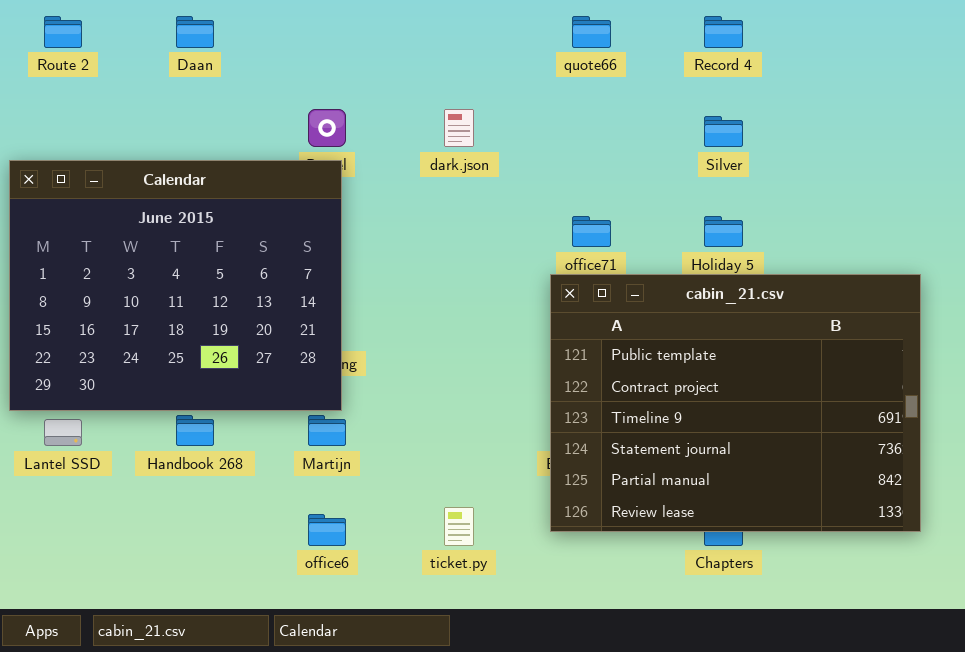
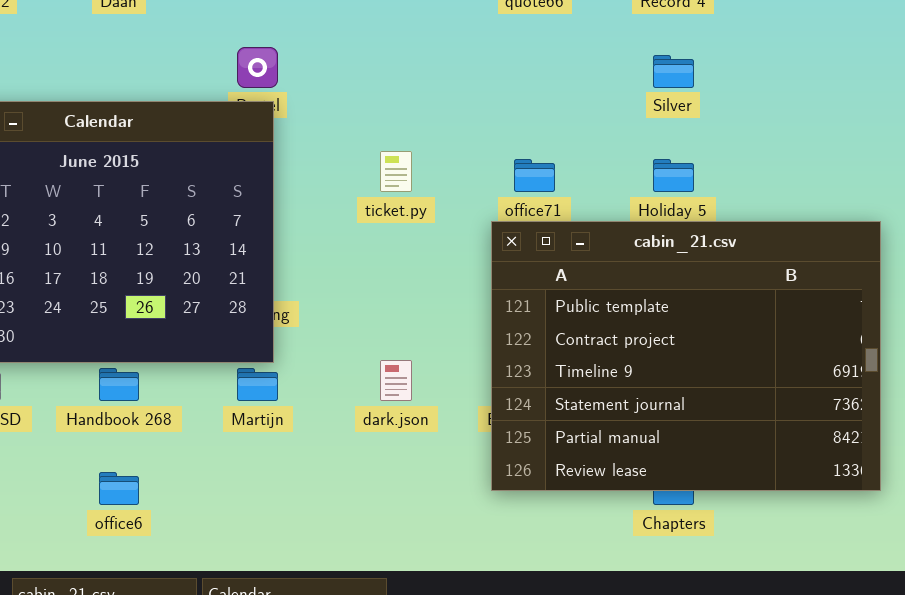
dark.json: [444,109,474,147] -> [380,360,412,401], moved
ticket.py: [444,507,474,546] -> [380,151,412,192], moved
office6: [308,514,346,546] -> [99,472,139,505], moved

